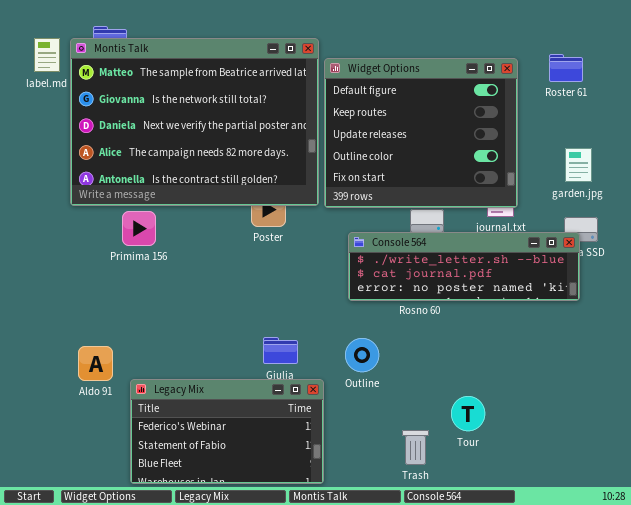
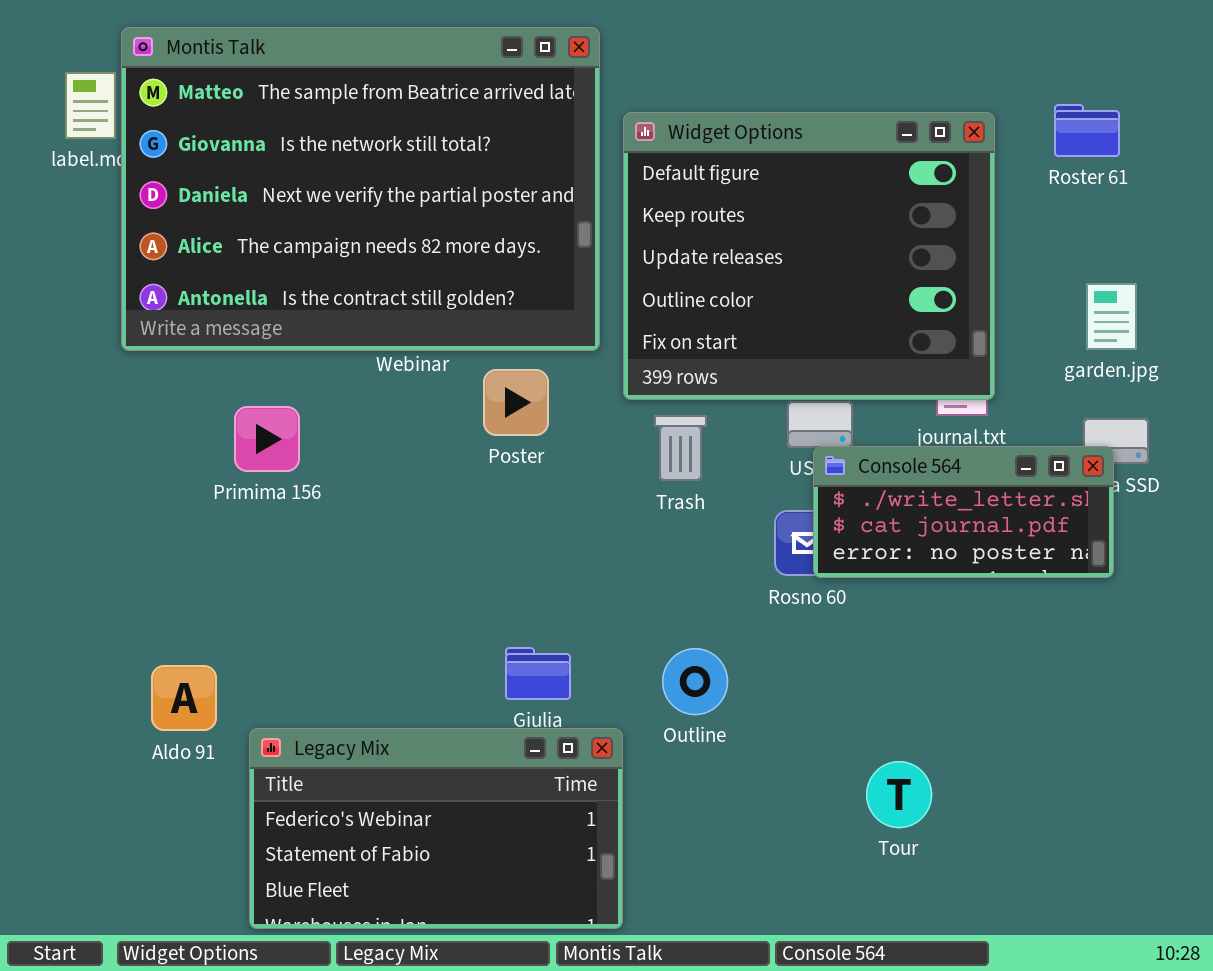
Montis Talk: [70,38,319,206] -> [121,27,600,351], moved
Console 564: [348,232,580,301] -> [813,446,1114,578], resized
Trash: [402,430,429,465] -> [654,415,707,481], moved

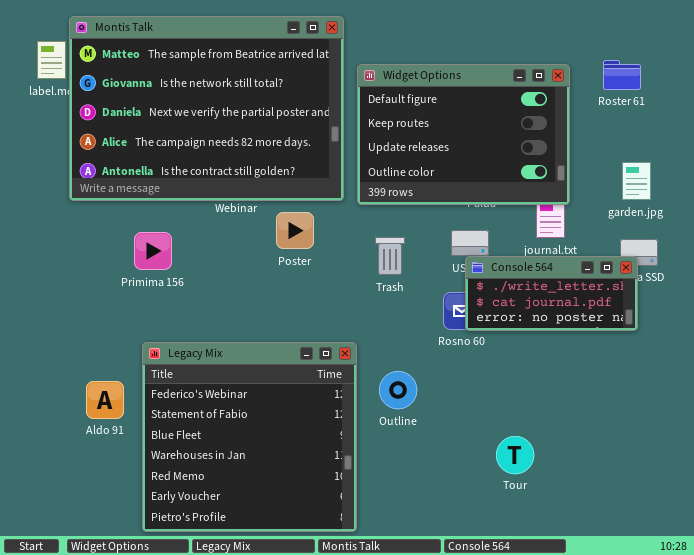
Widget Options: [623,112,995,400] -> [357,64,570,205], resized
Legacy Mix: [249,728,623,929] -> [142,342,357,532], resized

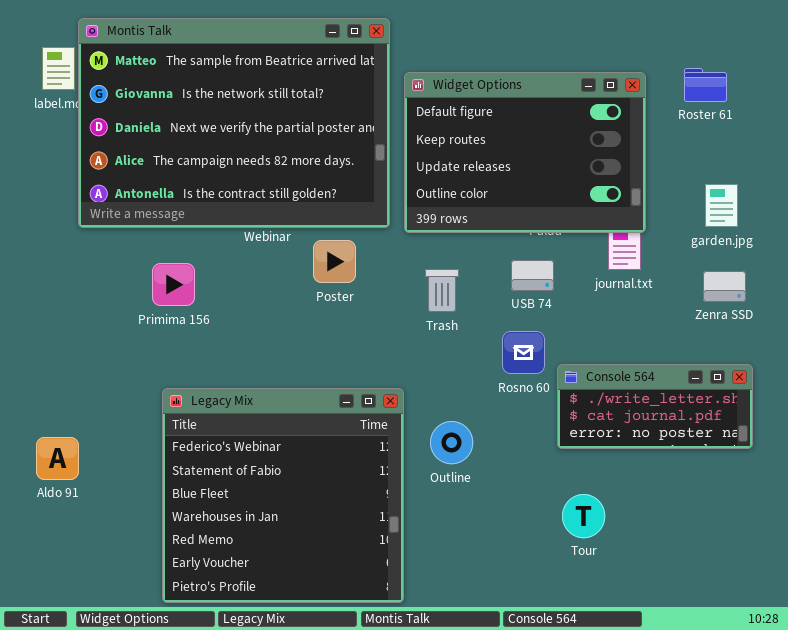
Console 564: [465,256,638,331] -> [557,364,753,449], moved
Aldo 91: [86,381,124,419] -> [36,437,79,480], moved

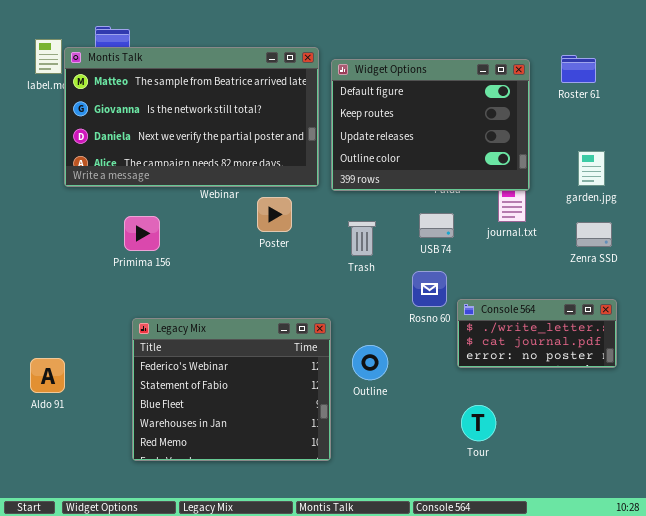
Montis Talk: [78,18,390,228] -> [64,47,319,187], resized
Legacy Mix: [162,388,404,603] -> [132,318,331,461], resized

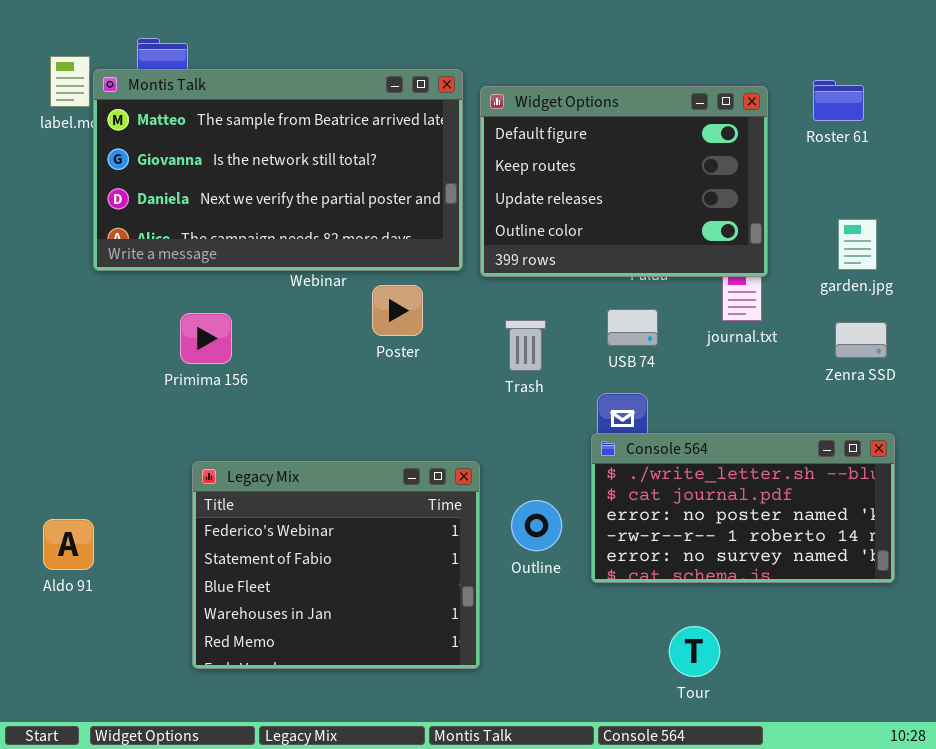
Console 564: [457,299,617,368] -> [591,433,895,583], resized
Tour: [461,405,496,441] -> [669,626,720,677], moved

